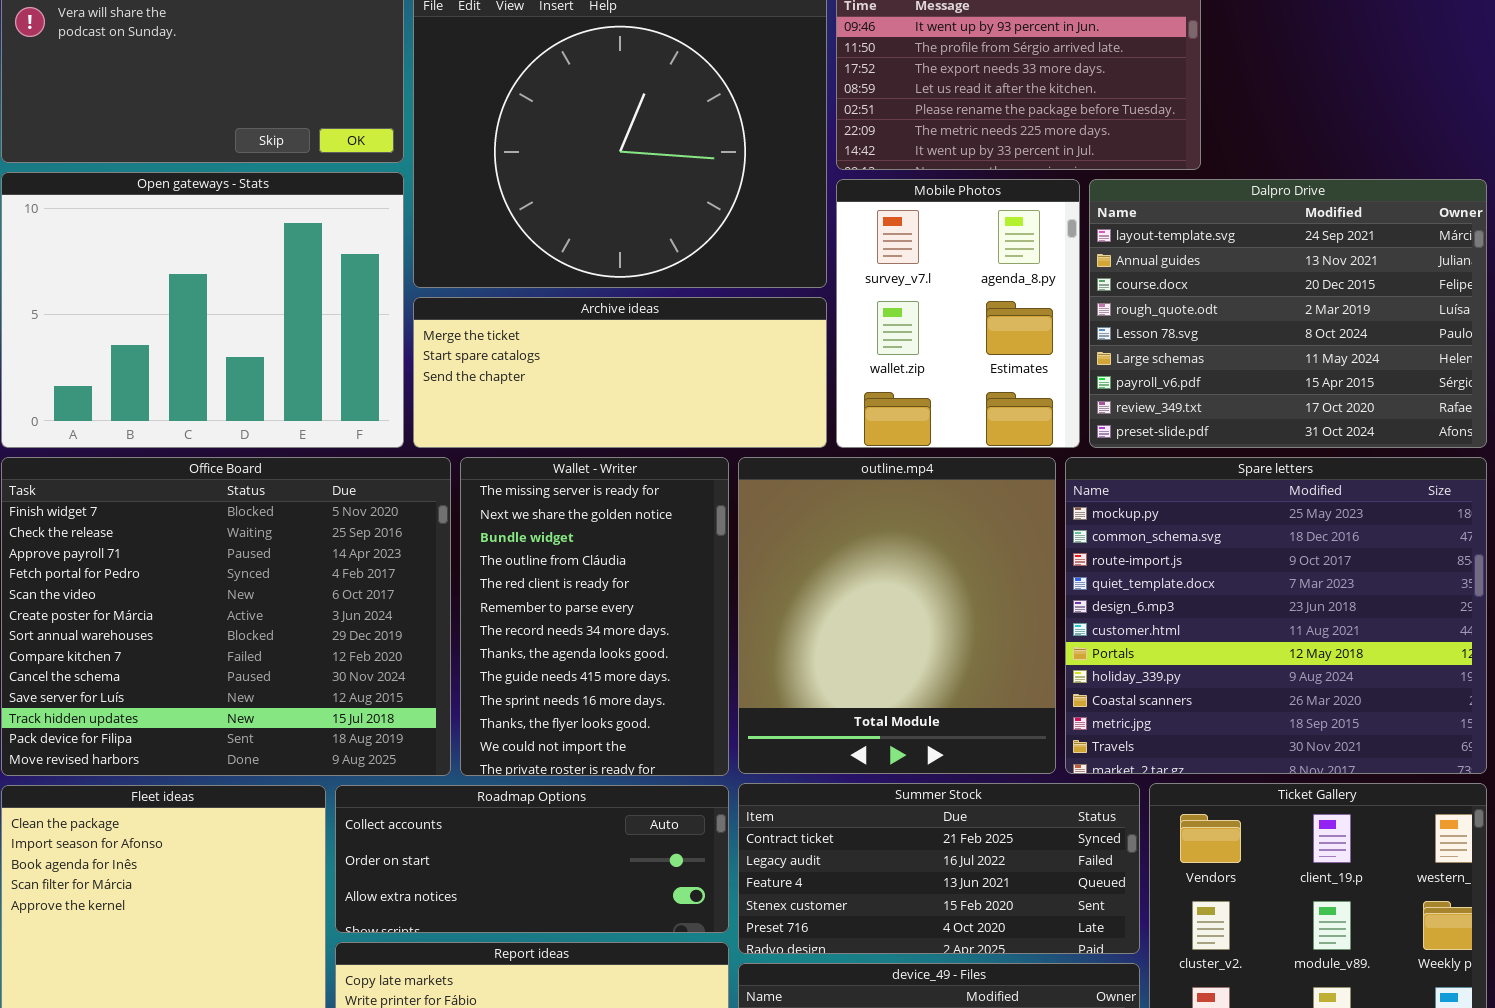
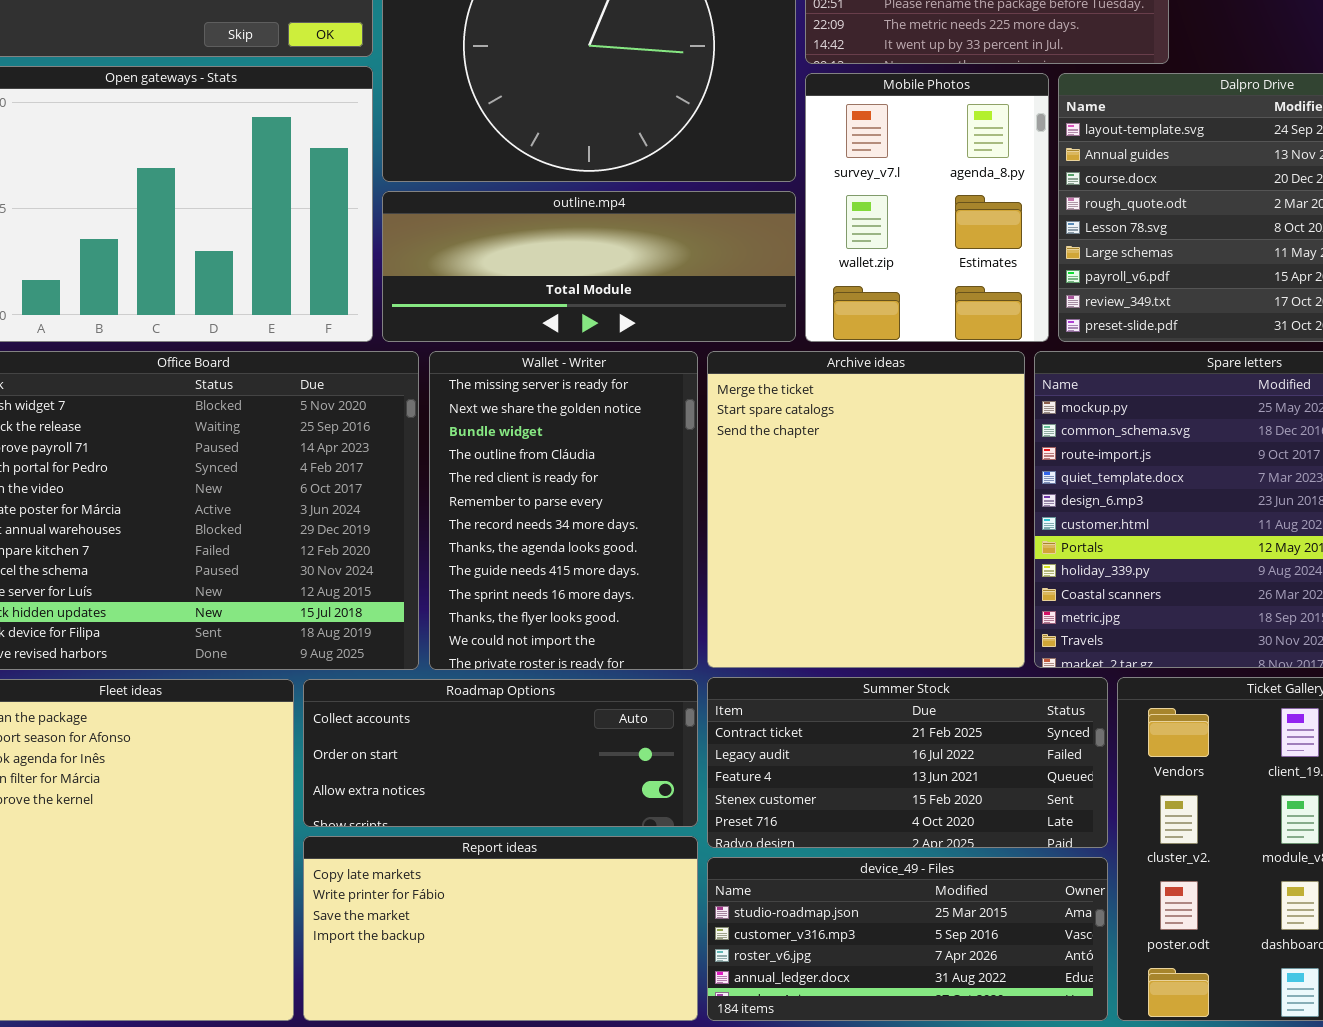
Archive ideas: [413,297,827,448] -> [707,351,1025,668], moved, resized
outline.mp4: [738,457,1056,774] -> [382,191,796,342], moved, resized

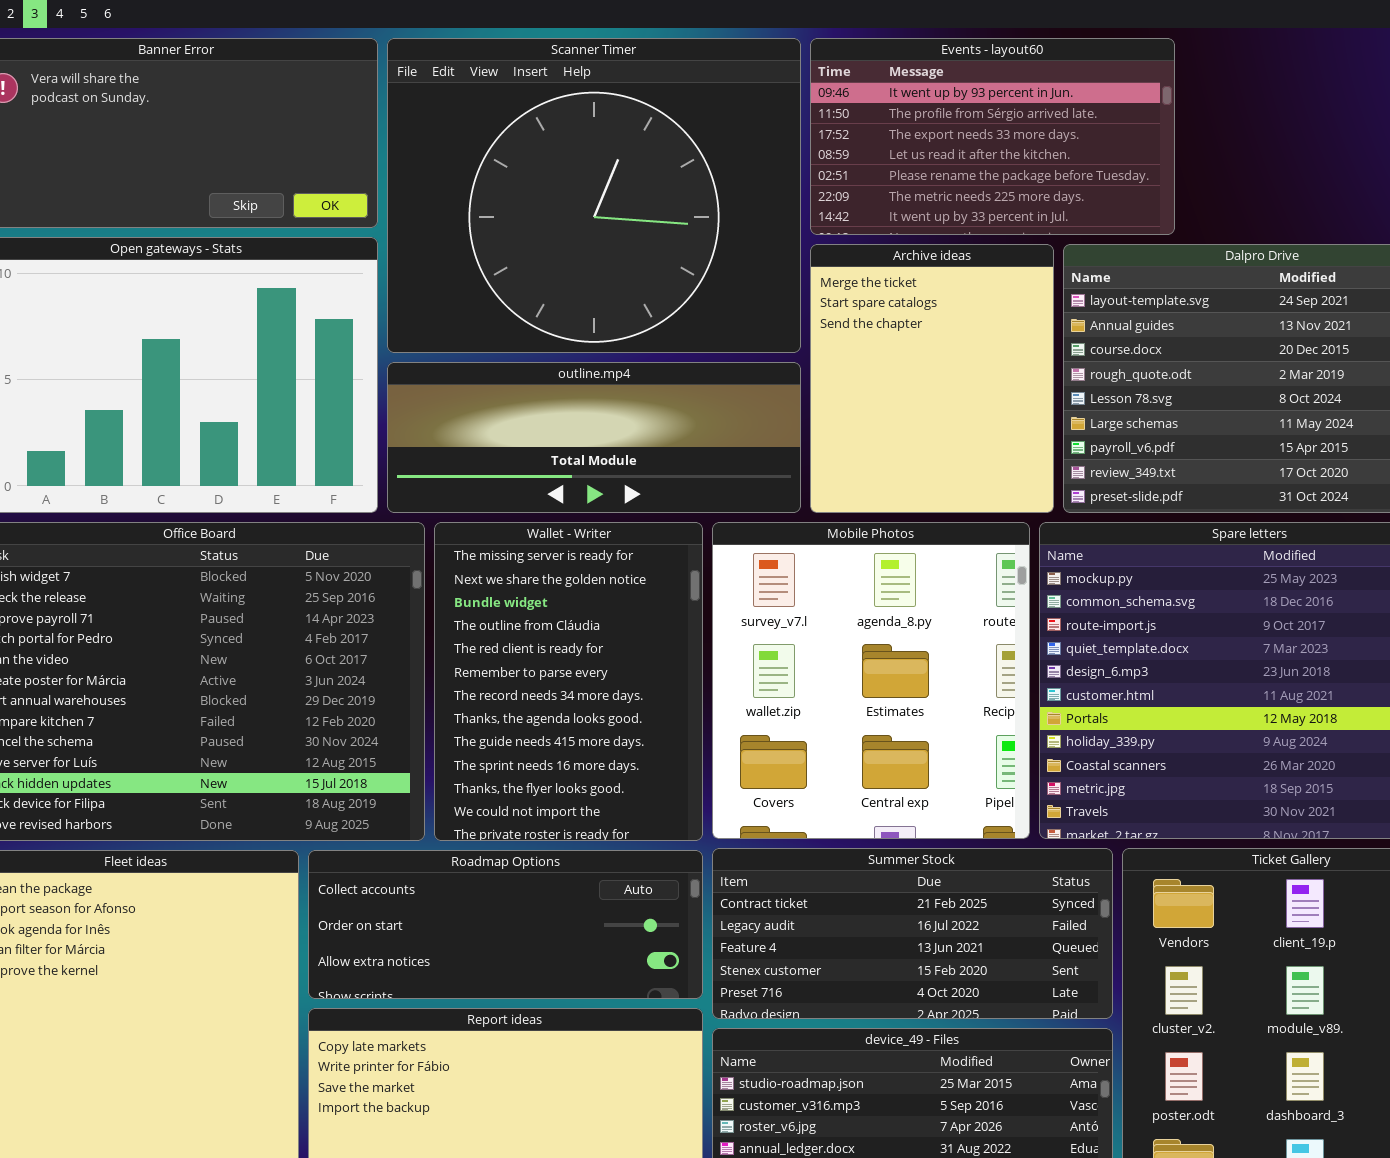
Mobile Photos: [805,73,1049,342] -> [712,522,1030,839], moved, resized
Archive ideas: [707,351,1025,668] -> [810,244,1054,513], moved, resized

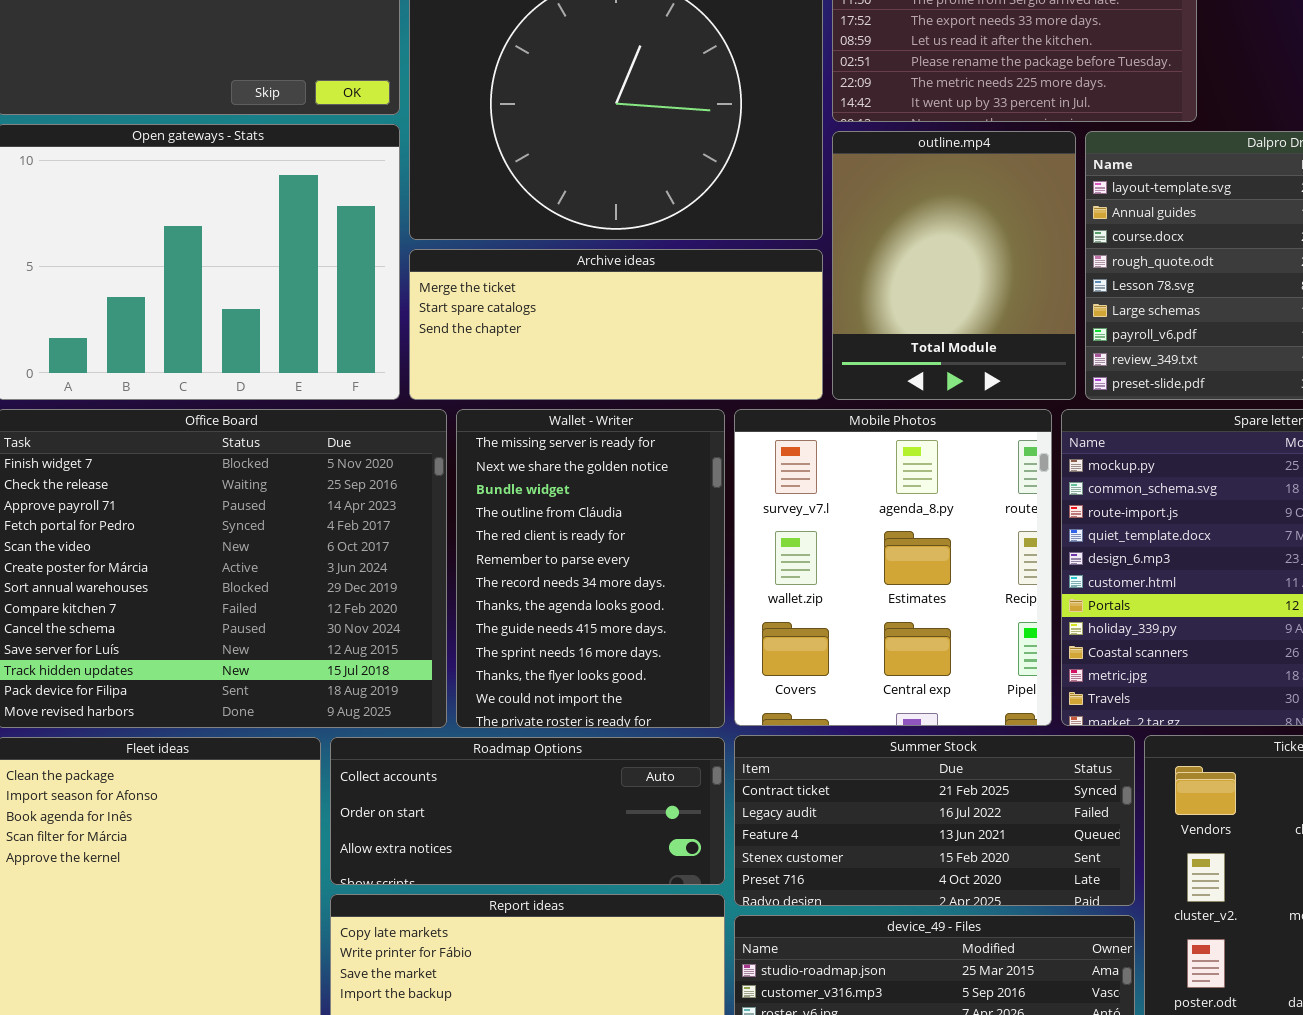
Archive ideas: [810,244,1054,513] -> [409,249,823,400], moved, resized
outline.mp4: [387,362,801,513] -> [832,131,1076,400], moved, resized

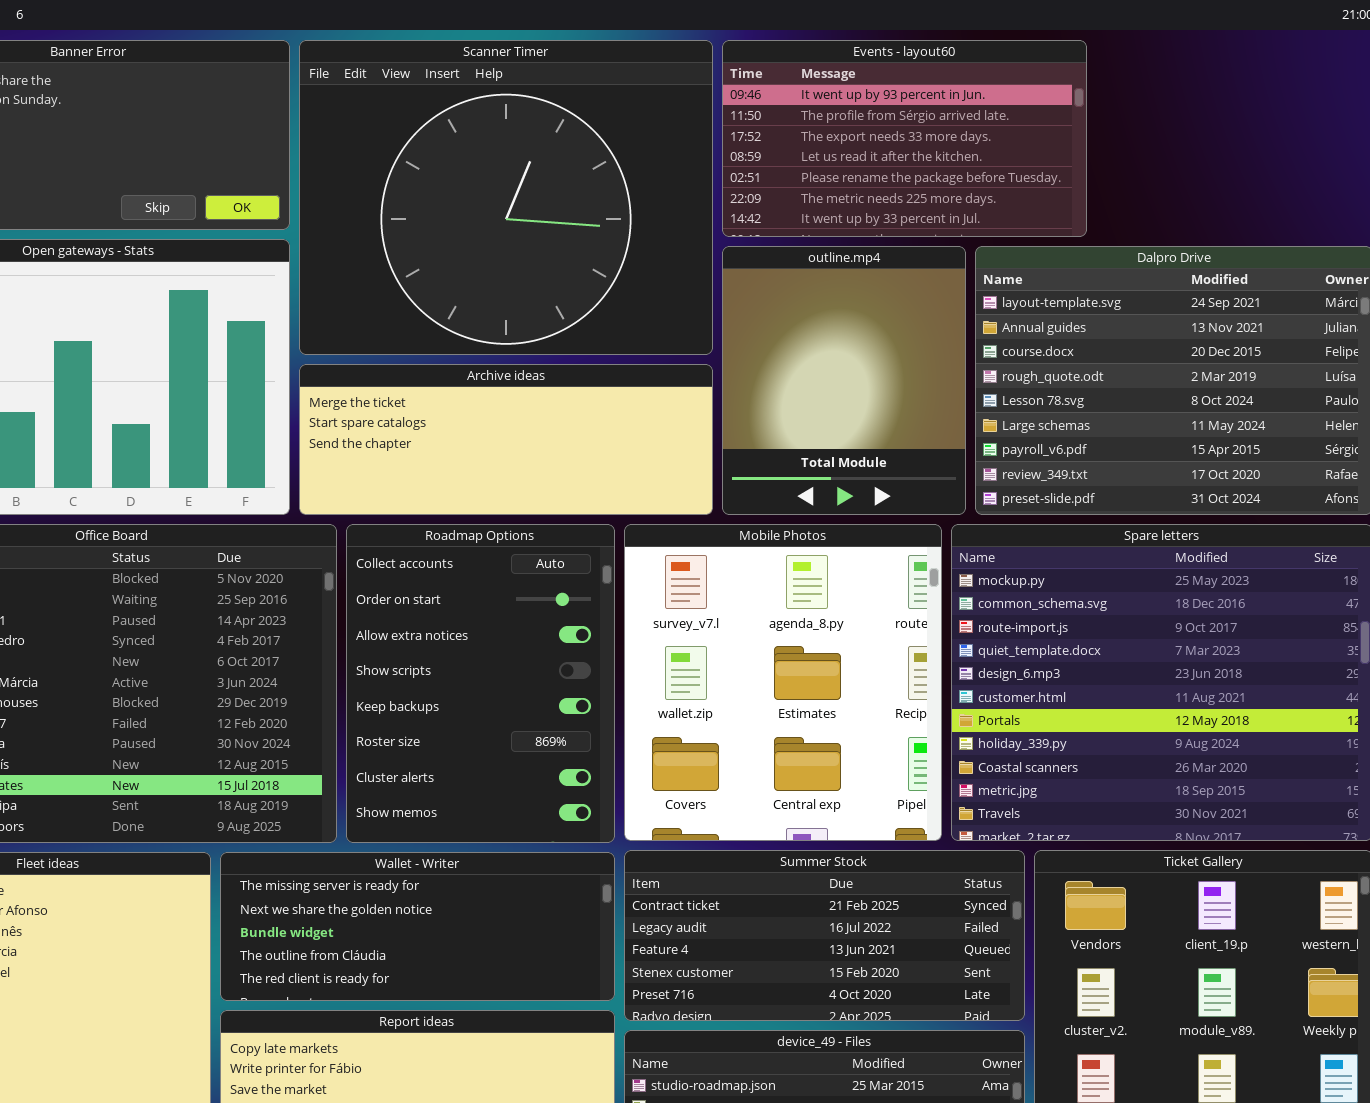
Wallet - Writer: [456,409,725,728] -> [220,852,615,1001], moved, resized
Roadmap Options: [330,737,725,885] -> [346,524,615,843], moved, resized

